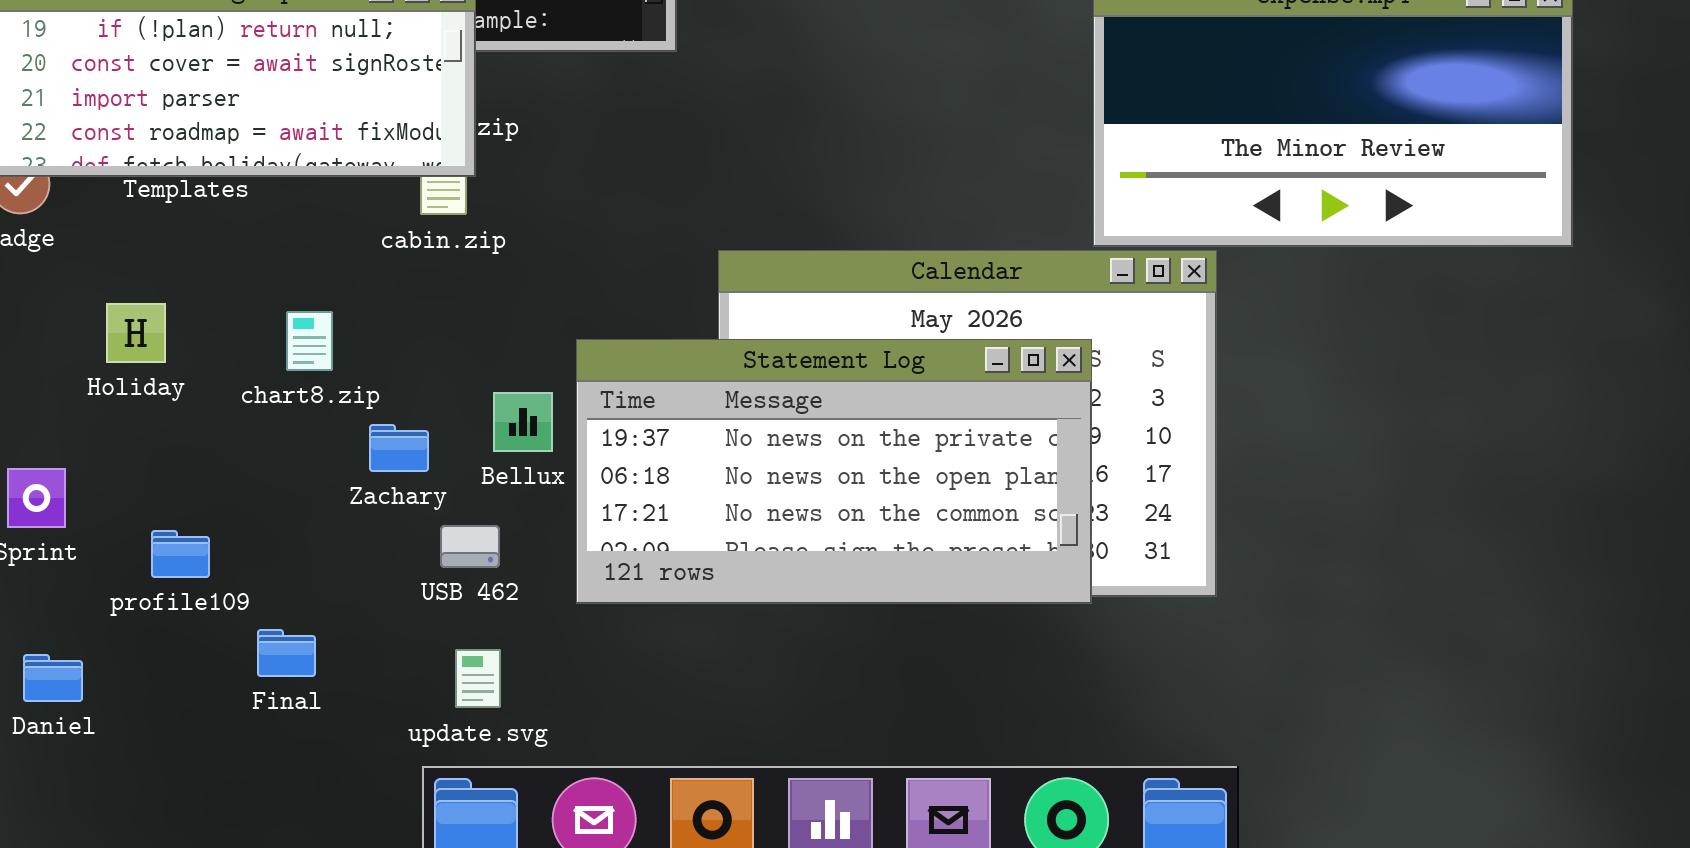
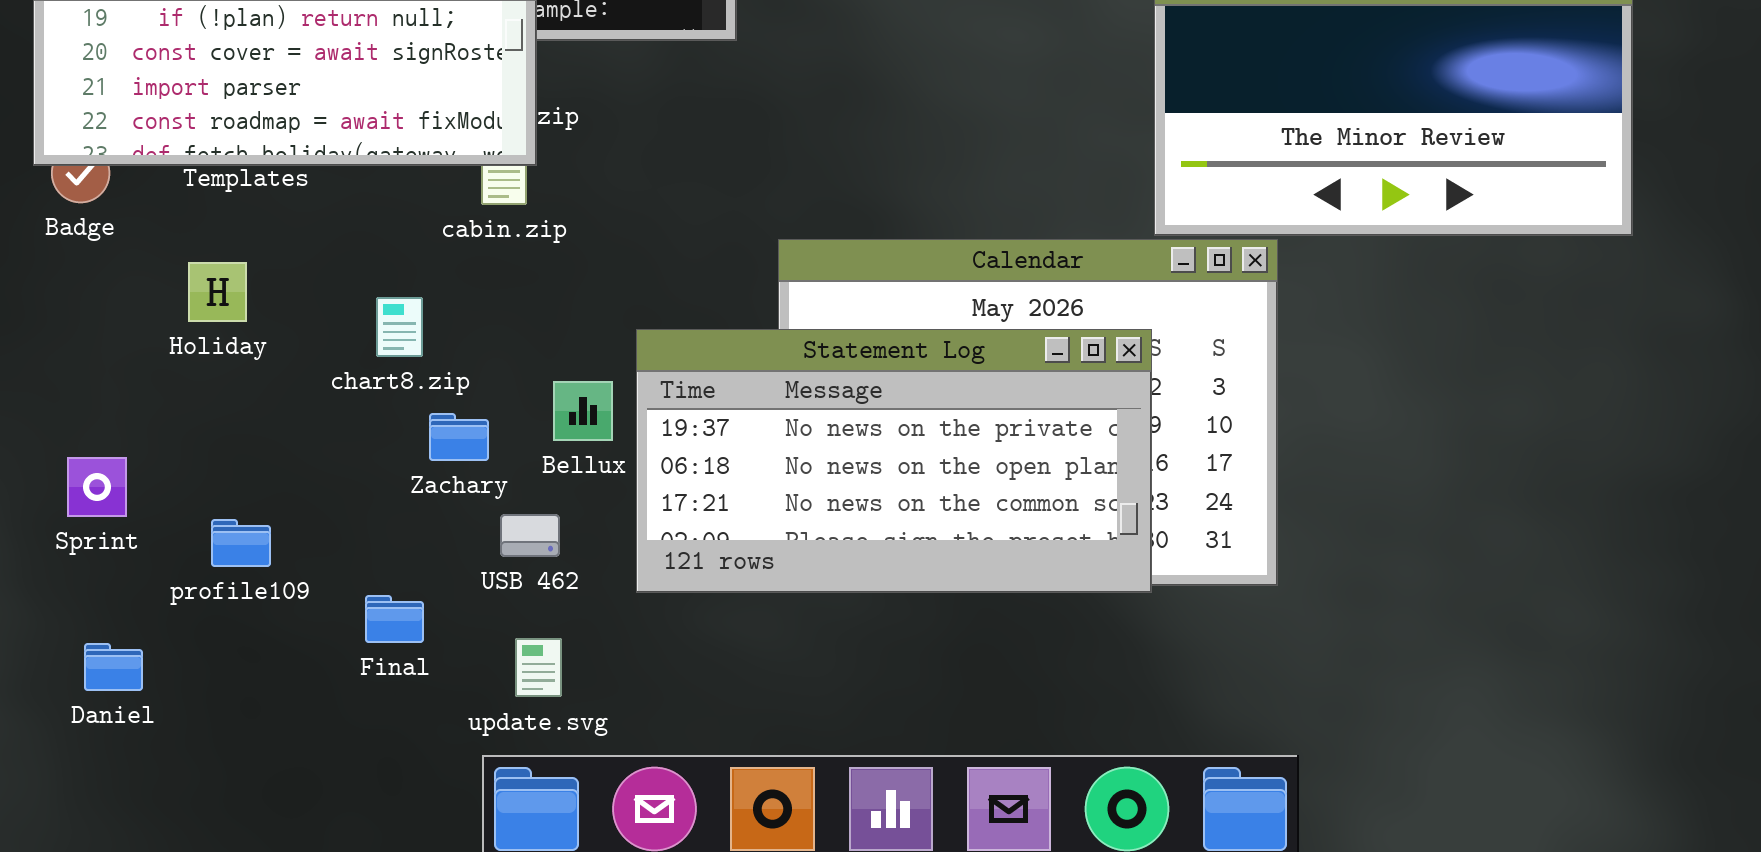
Holiday: [106,303,166,363] -> [188,262,247,322], moved
chart8.zip: [286,311,333,371] -> [376,297,423,357], moved
Final: [257,629,316,677] -> [365,595,424,643], moved

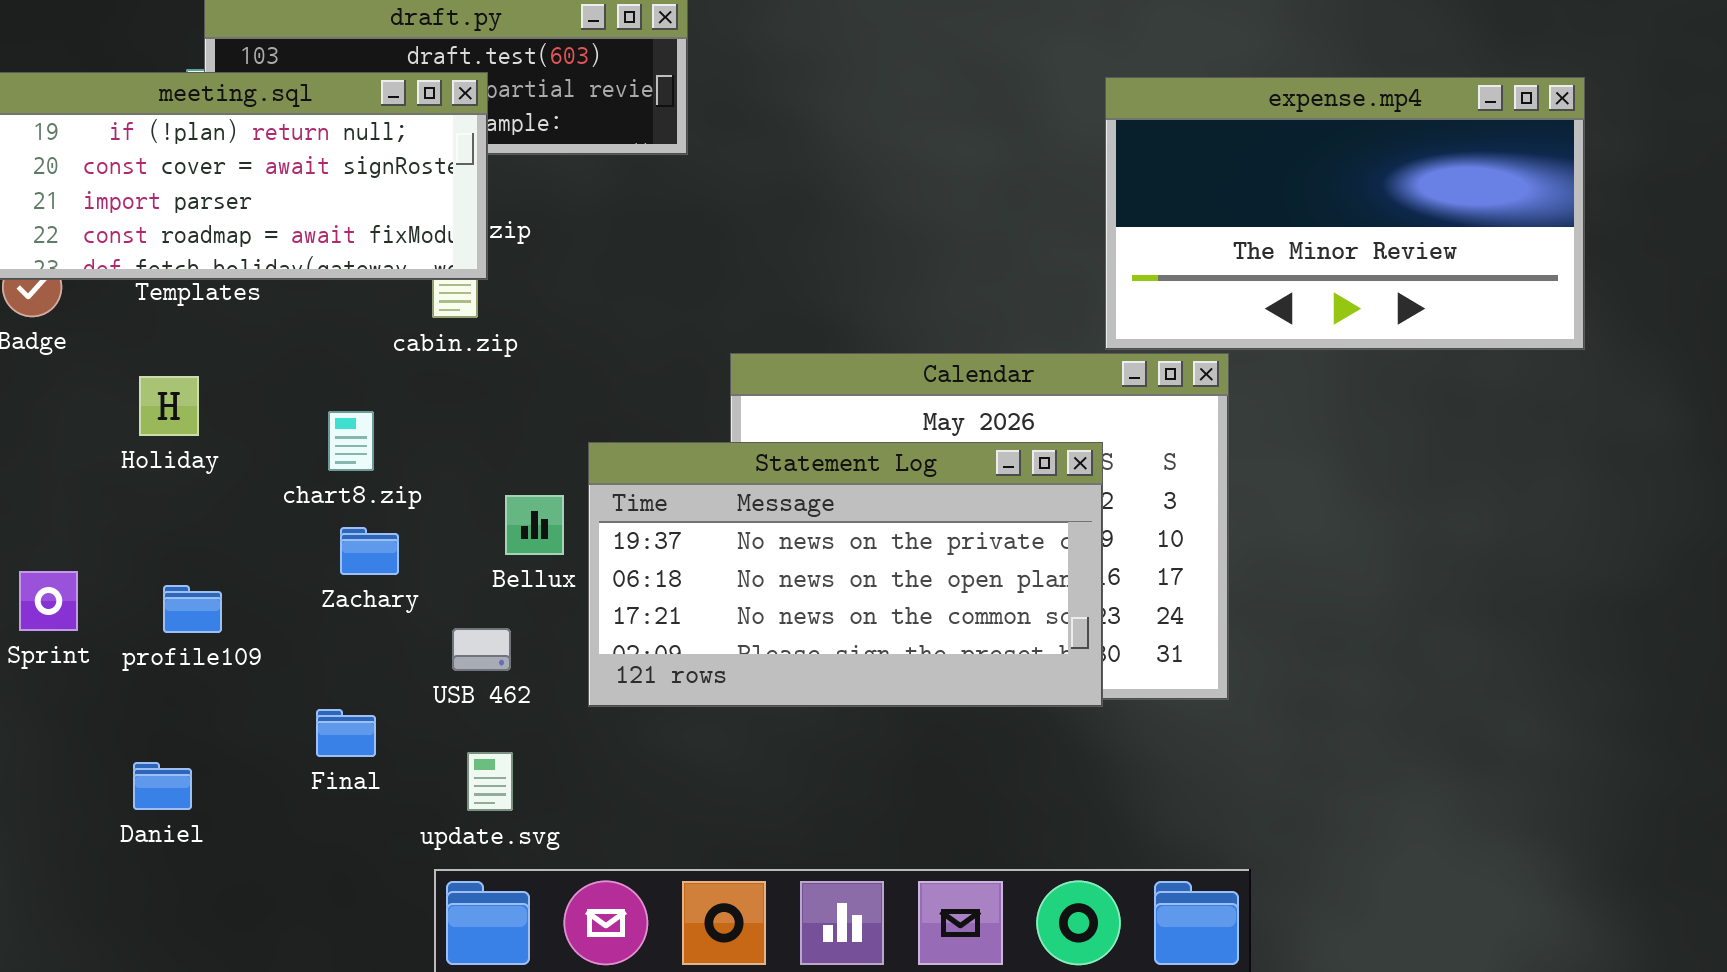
Zachary: [429,413,489,461] -> [340,527,399,575], moved
profile109: [211,519,271,567] -> [163,585,222,633], moved
Daniel: [84,643,143,691] -> [133,762,192,810], moved

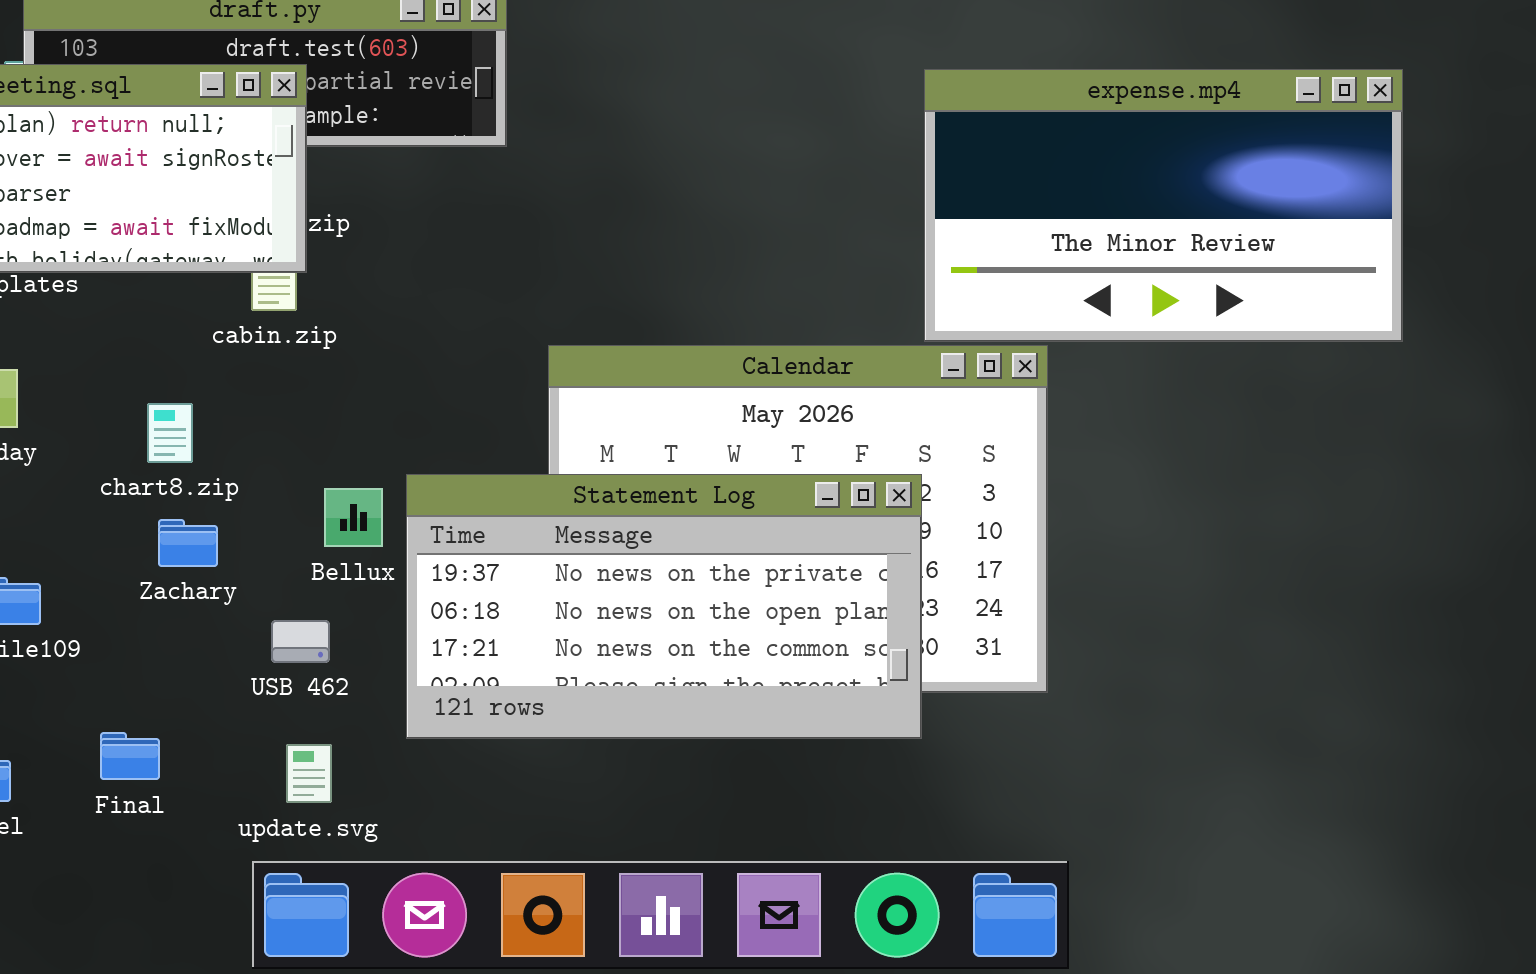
Statement Log: [588,442,1103,707] -> [406,474,922,739], moved
Final: [316,709,376,757] -> [100,732,160,780], moved

